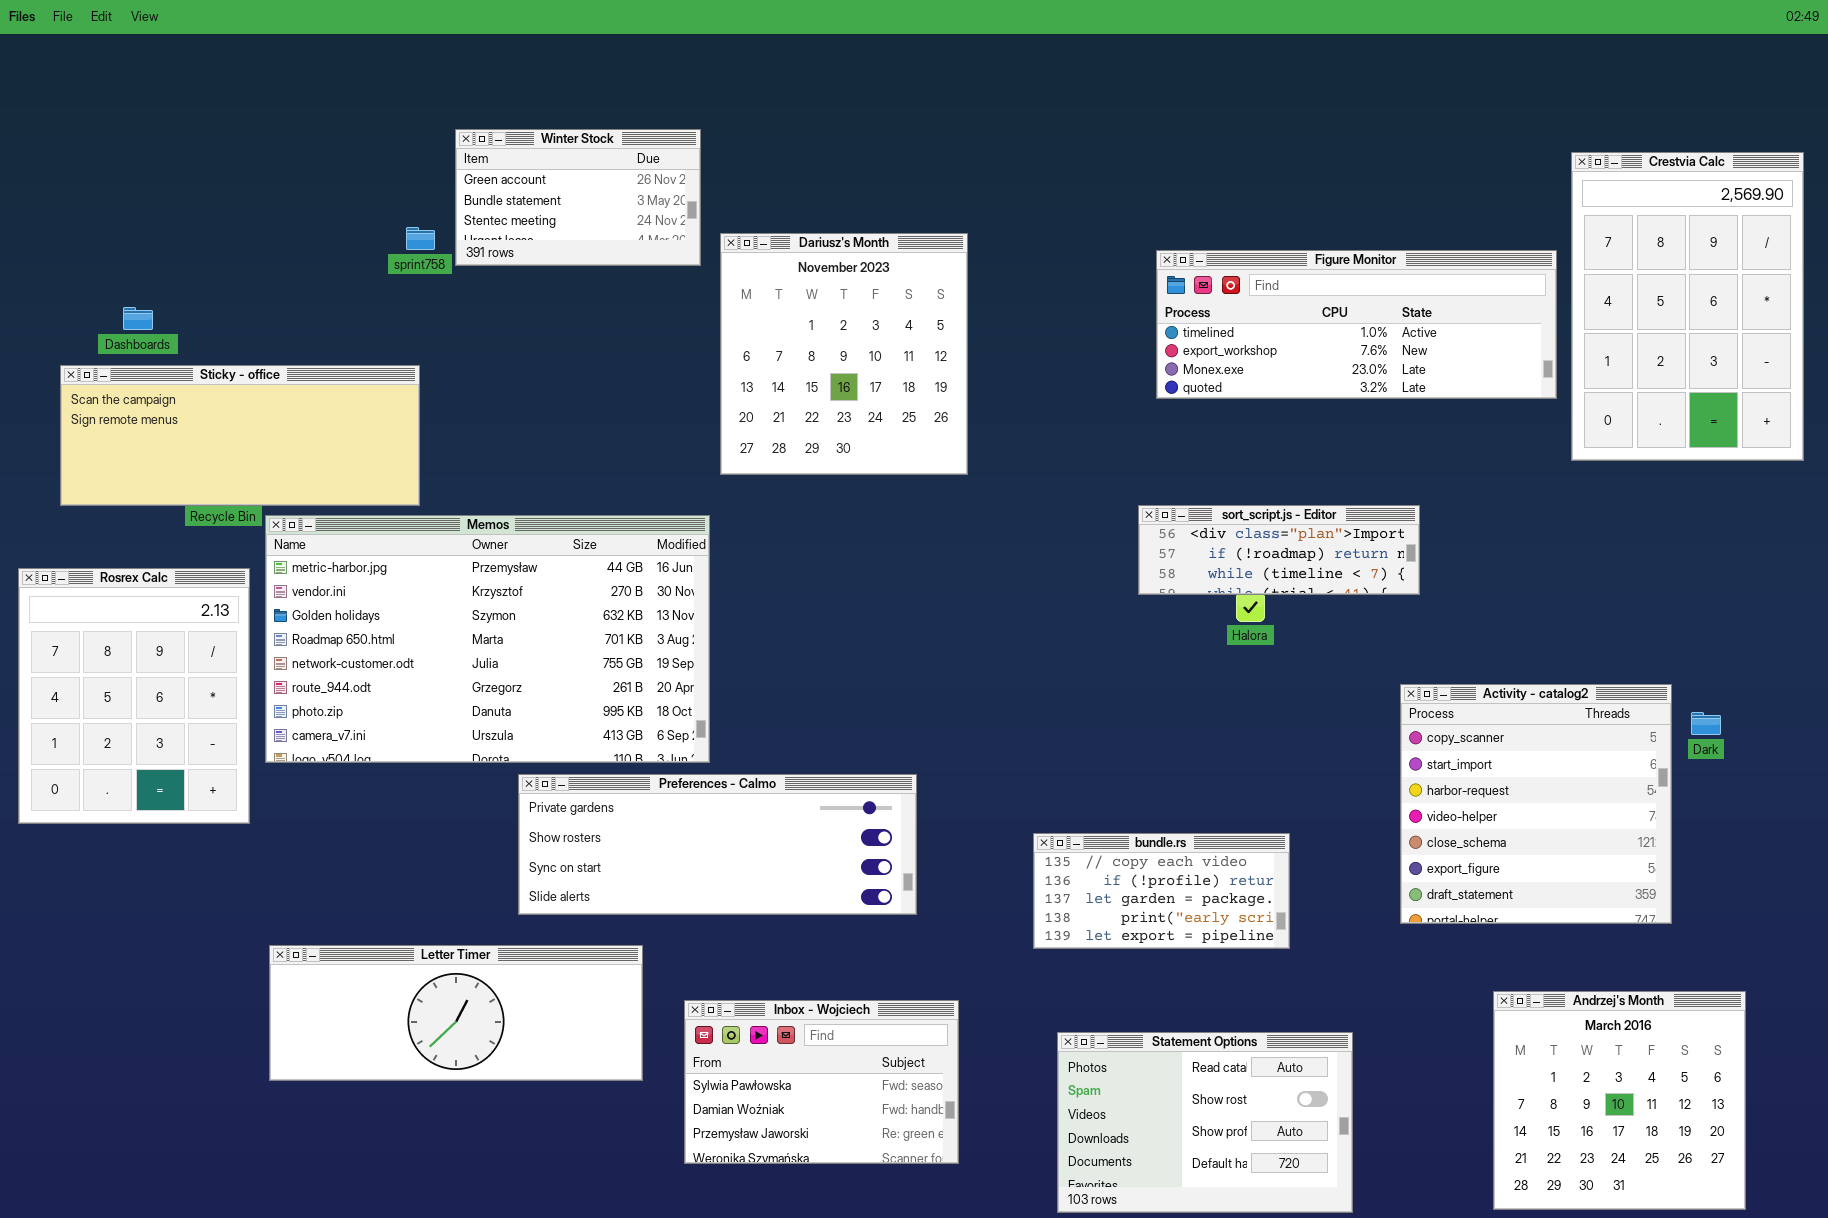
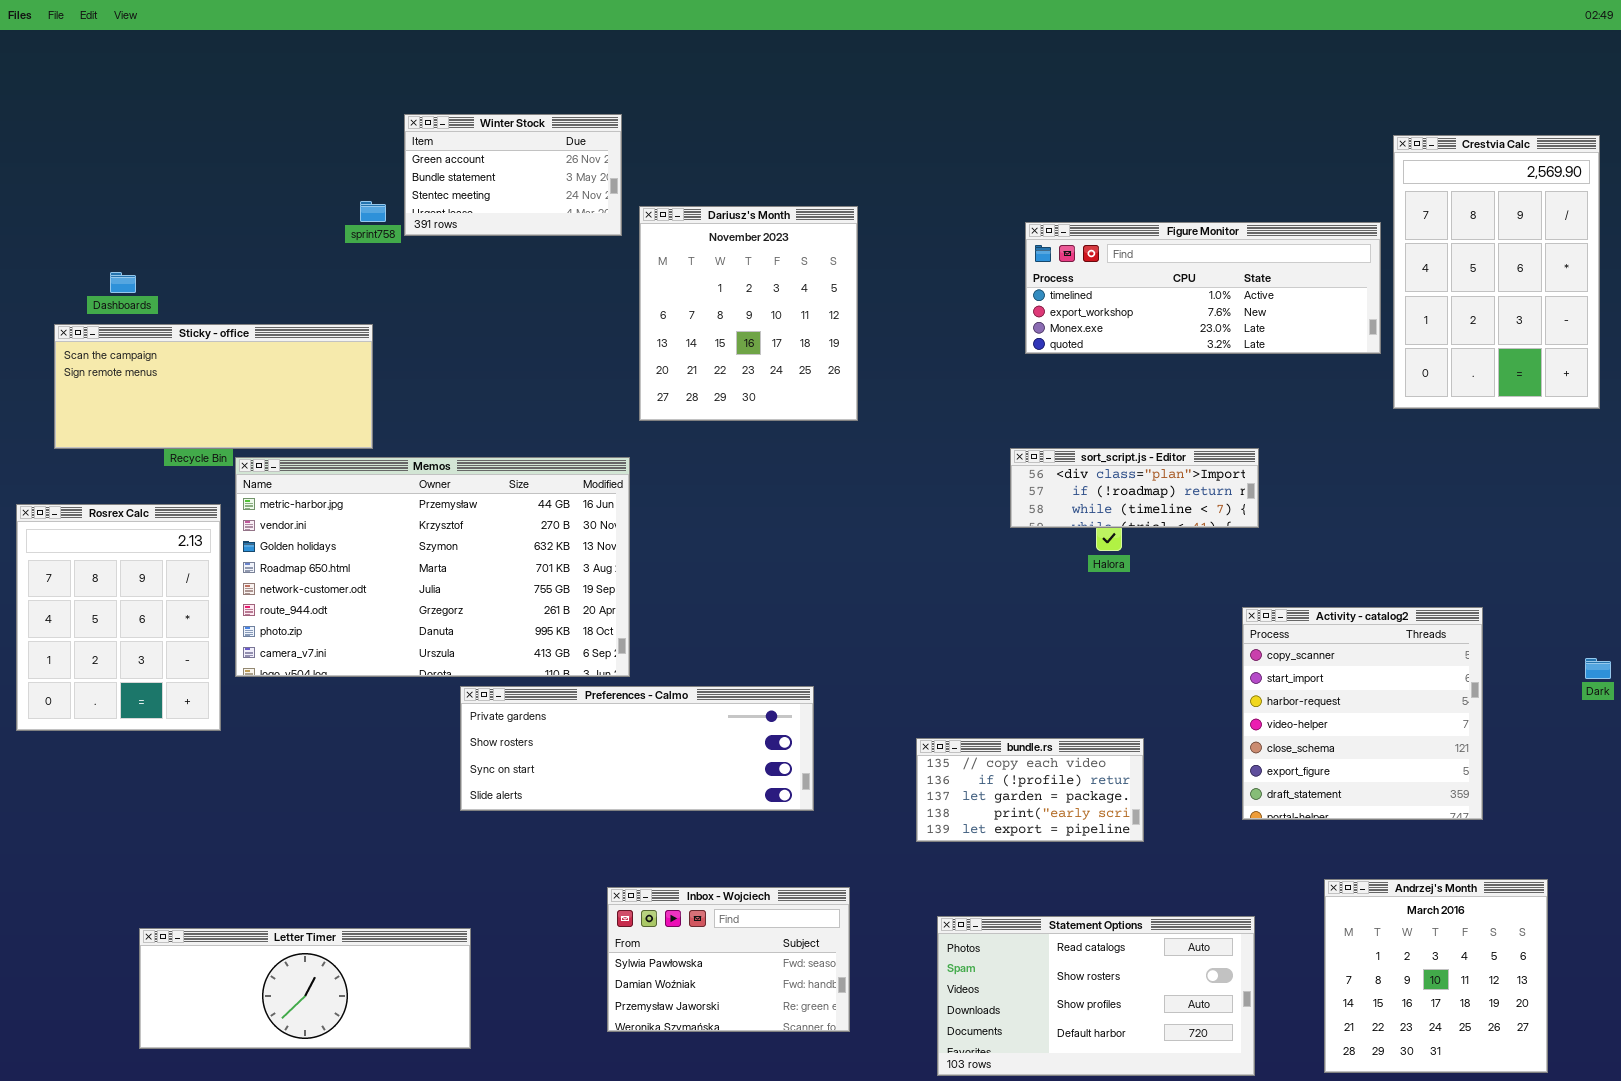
Dark: [1691,712,1721,735] -> [1585,658,1611,679], moved
Letter Timer: [269,945,643,1081] -> [139,928,471,1049], moved
Statement Options: [1057,1032,1353,1213] -> [937,916,1255,1076], resized

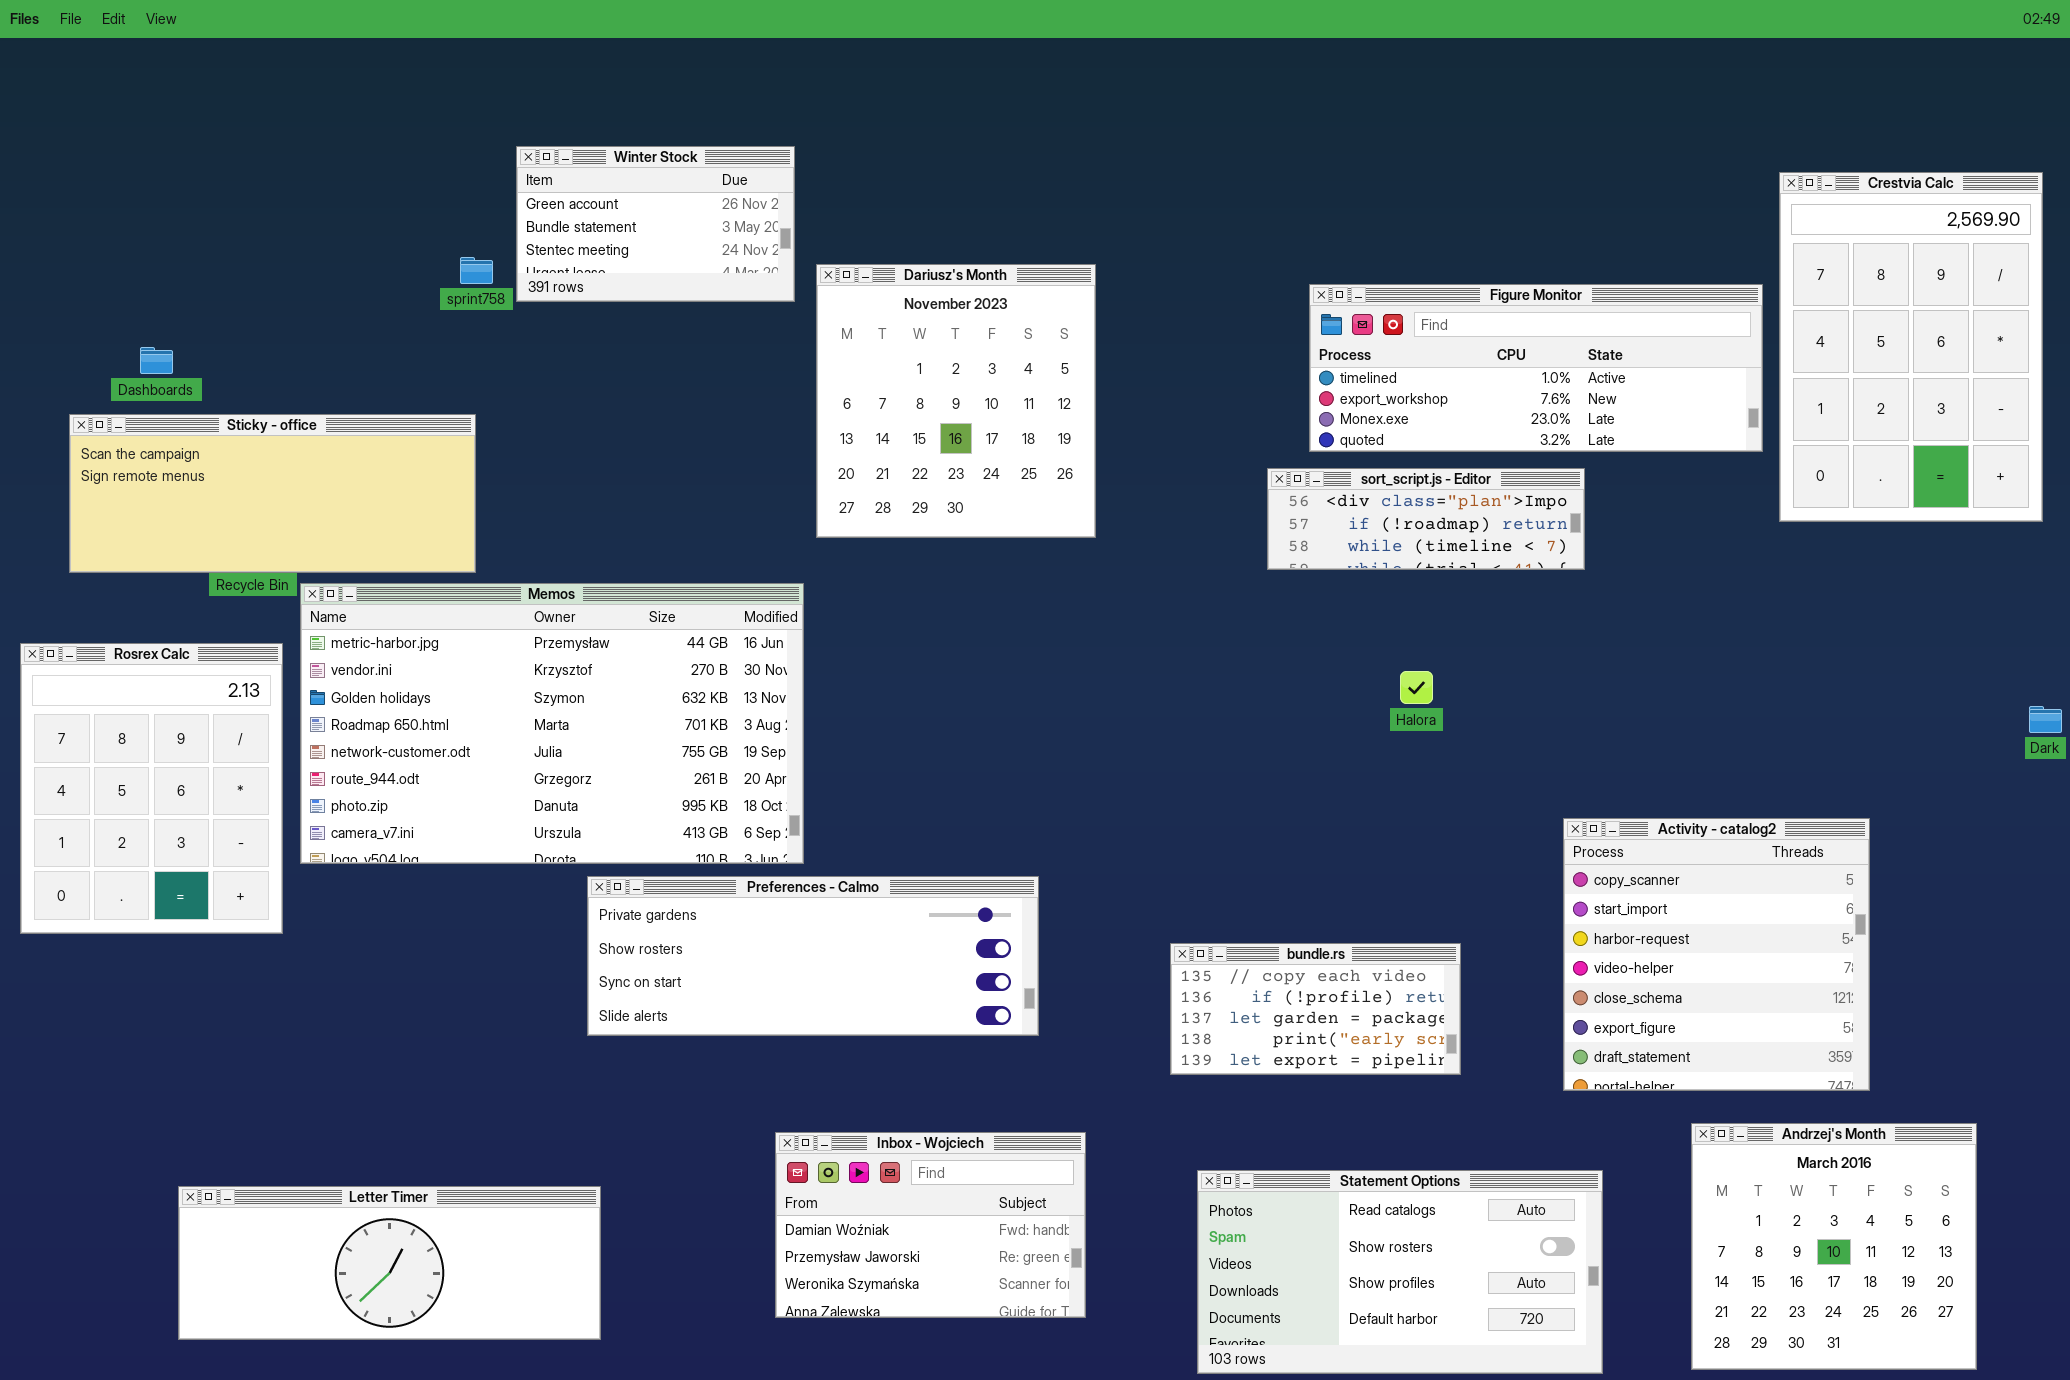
sort_script.js - Editor: [1010,448,1259,528] -> [1267,468,1585,570], moved
Activity - catalog2: [1242,607,1483,820] -> [1563,818,1870,1091], moved
Dark: [1585,658,1611,679] -> [2029,706,2062,733], moved
Inbox - Wojciech: [607,887,850,1032] -> [775,1132,1086,1318], scrolled down 1 row

